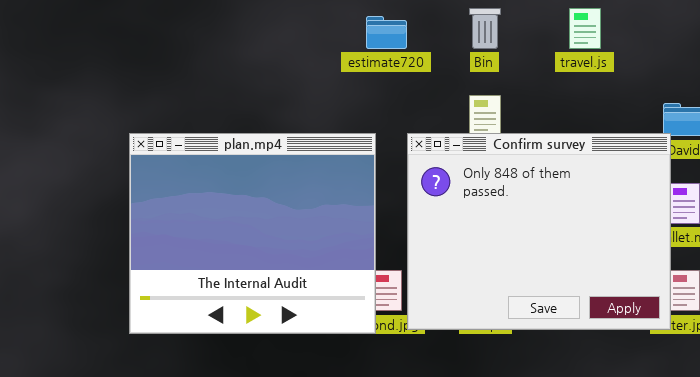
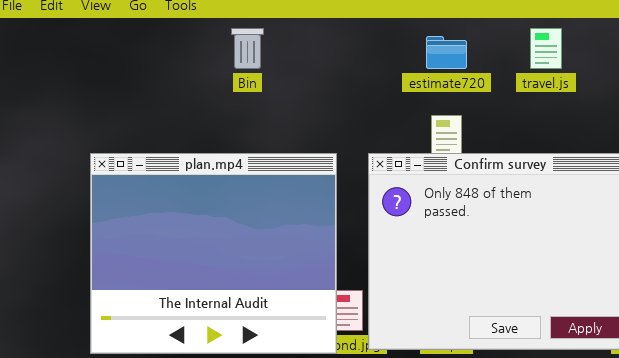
Bin: [469,8,501,49] -> [231,28,264,69], moved
estimate720: [366,16,407,49] -> [426,36,467,69], moved

